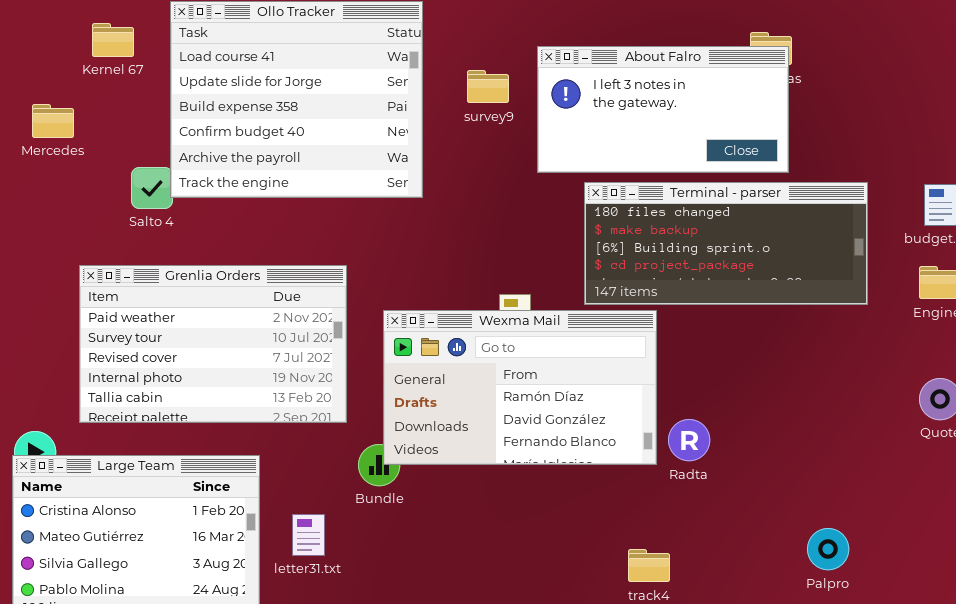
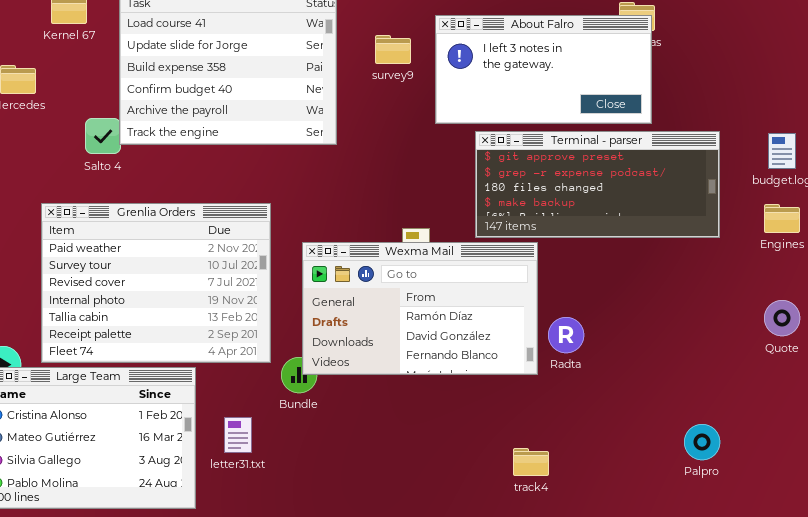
Terminal - parser: [584,182,868,305] -> [475,131,720,238], scrolled up 2 rows
Grenlia Orders: [79,265,347,423] -> [41,203,271,363], resized
Radta: [668,419,710,461] -> [548,317,584,353], moved
Palpro: [807,528,849,570] -> [684,424,720,460], moved

